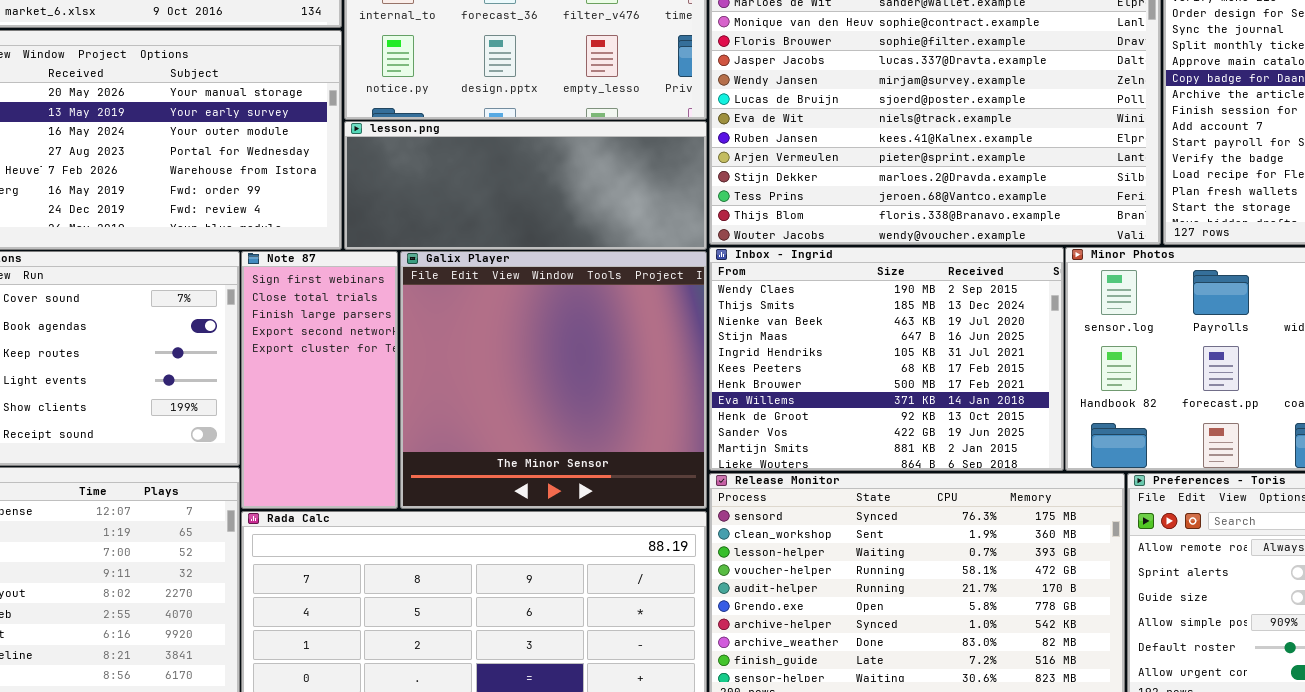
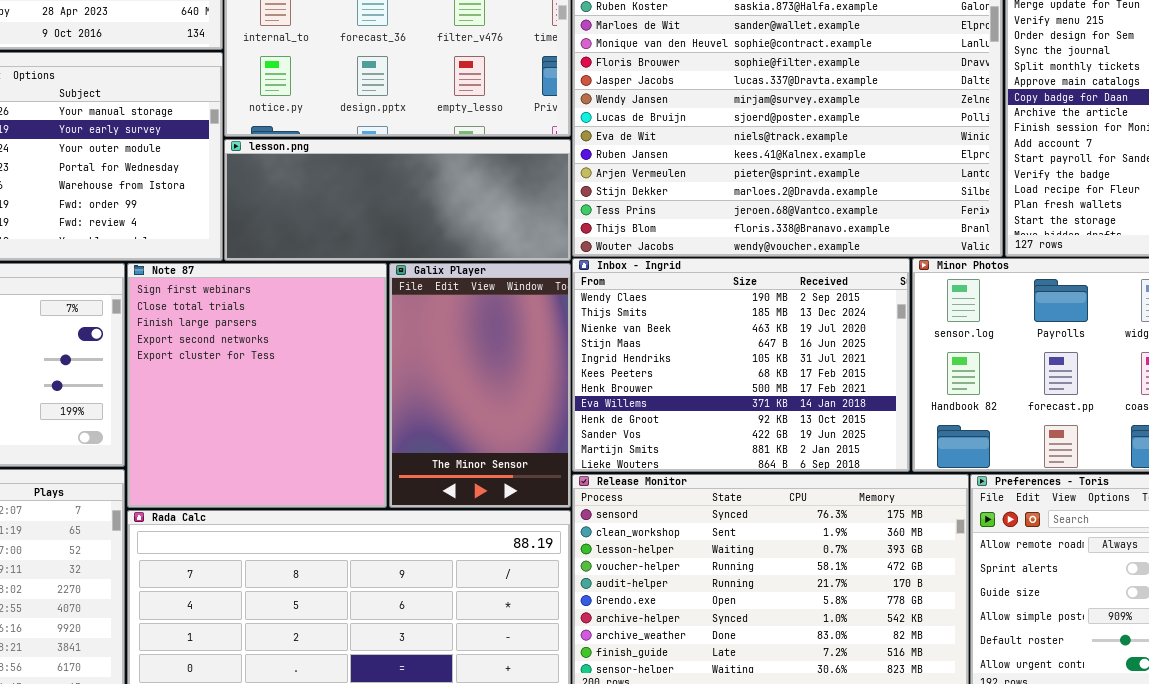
Note 87: [241,251,398,509] -> [127,263,387,508], resized
Galix Player: [400,251,707,509] -> [389,263,571,508], resized

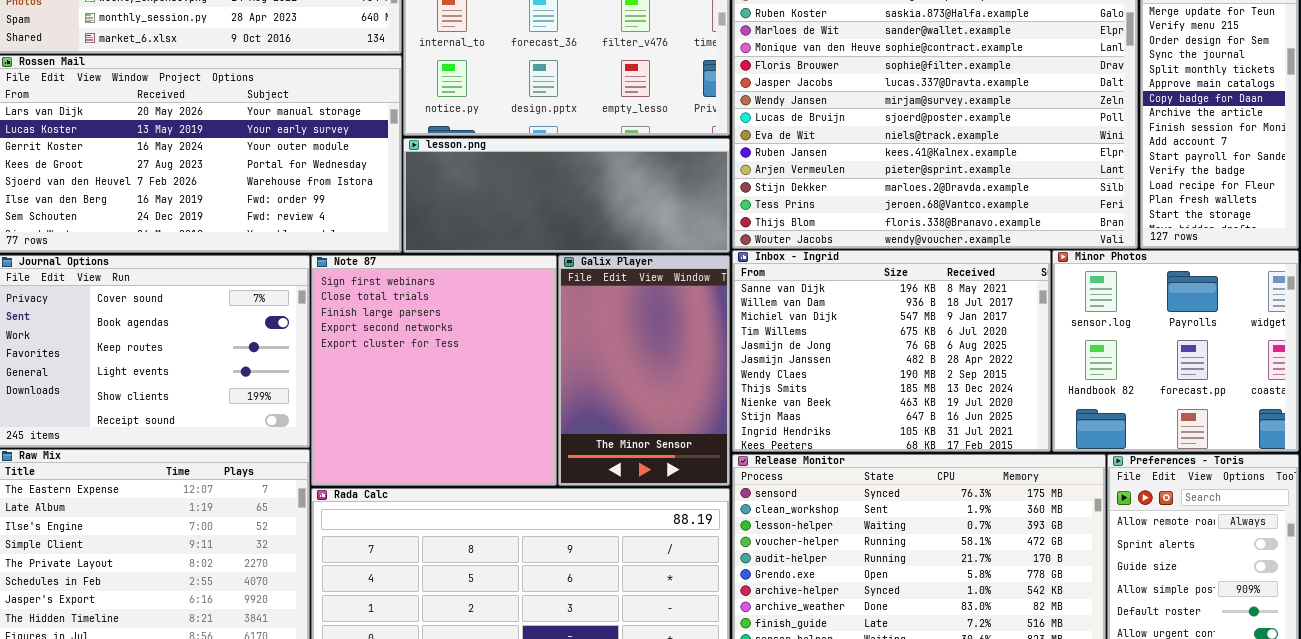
Inbox - Ingrid: [572,258,910,472] -> [732,250,1051,452], scrolled up 6 rows

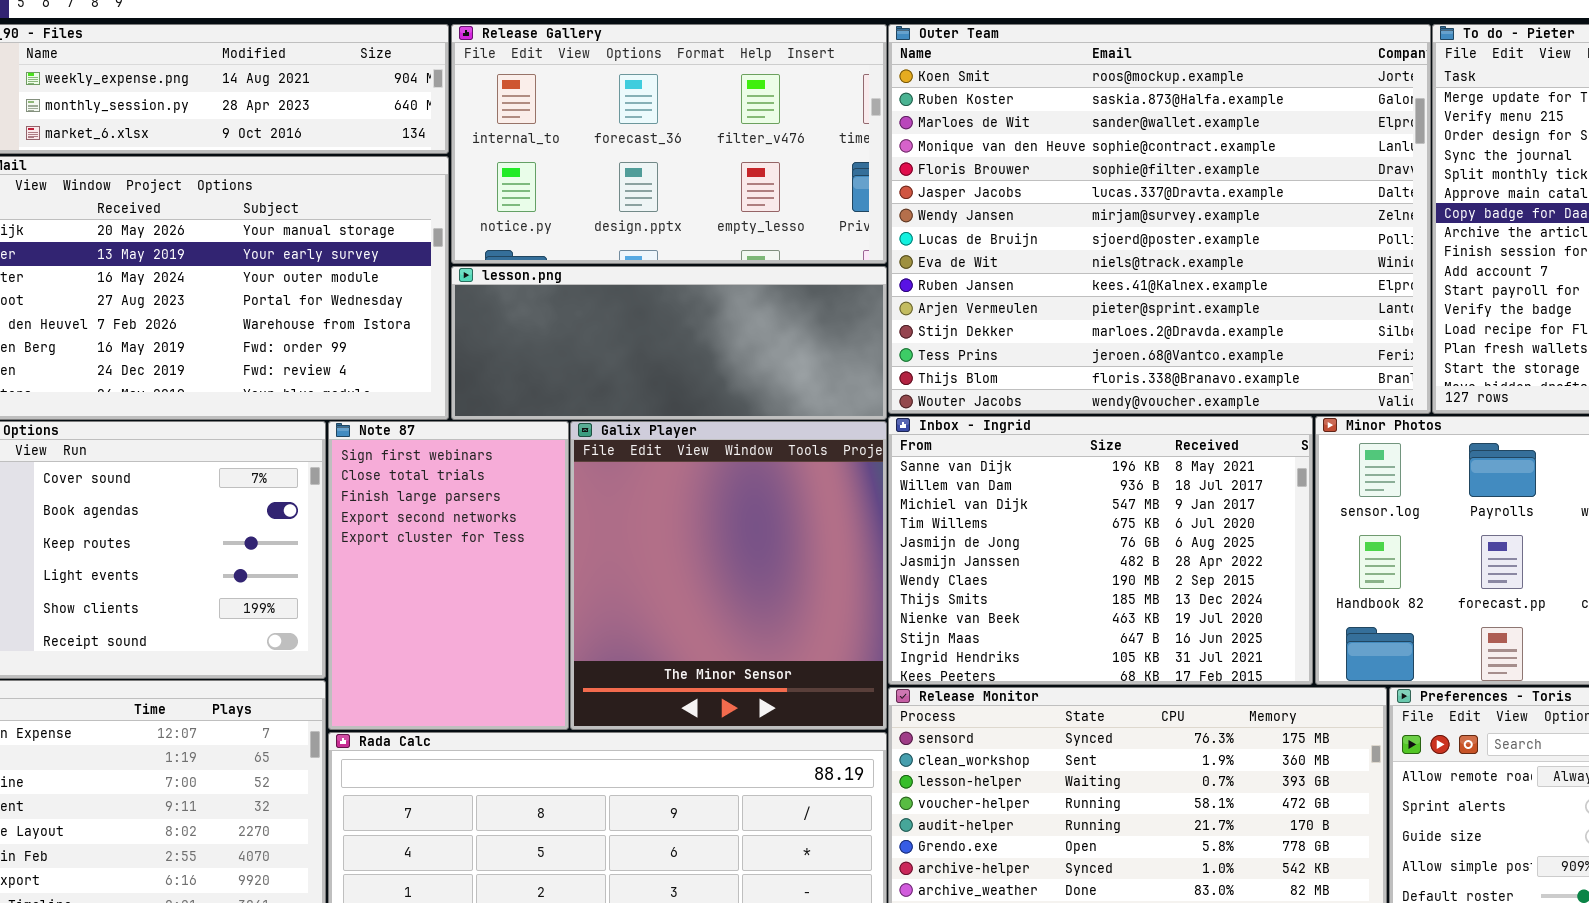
Note 87: [311,255,557,486] -> [328,421,569,730], resized
Galix Player: [558,255,730,486] -> [570,421,887,730], resized

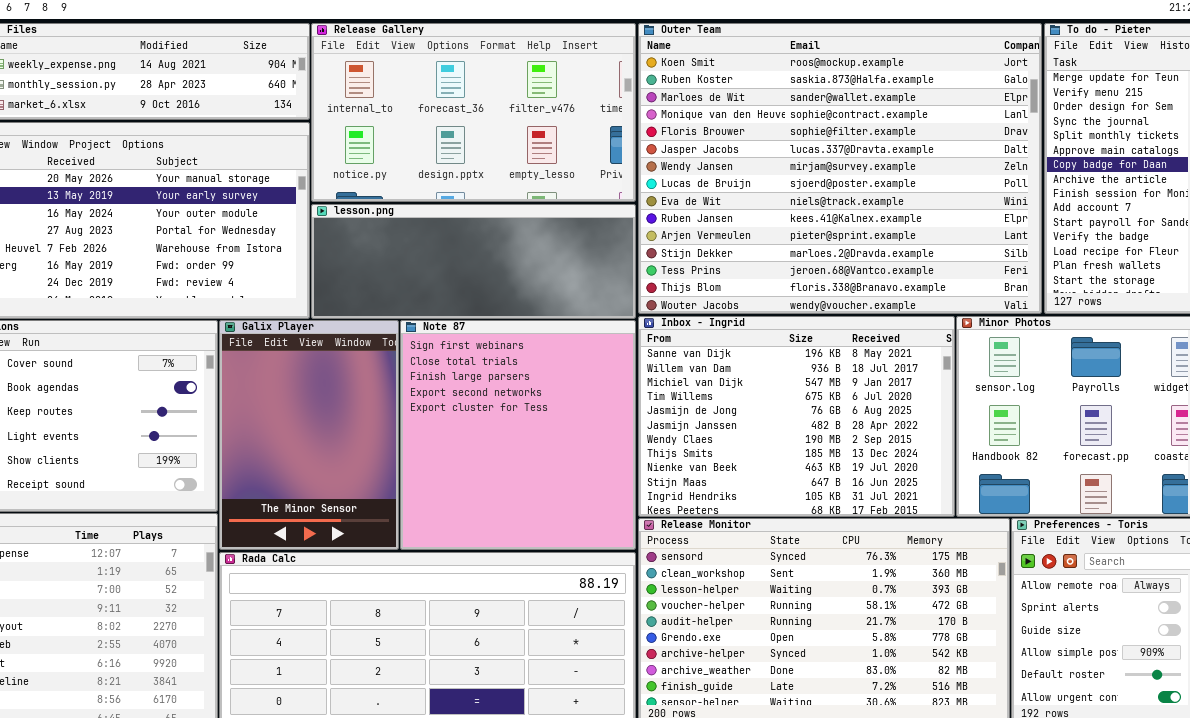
Note 87: [328,421,569,730] -> [400,320,636,550], moved, resized
Galix Player: [570,421,887,730] -> [219,320,399,550], moved, resized

